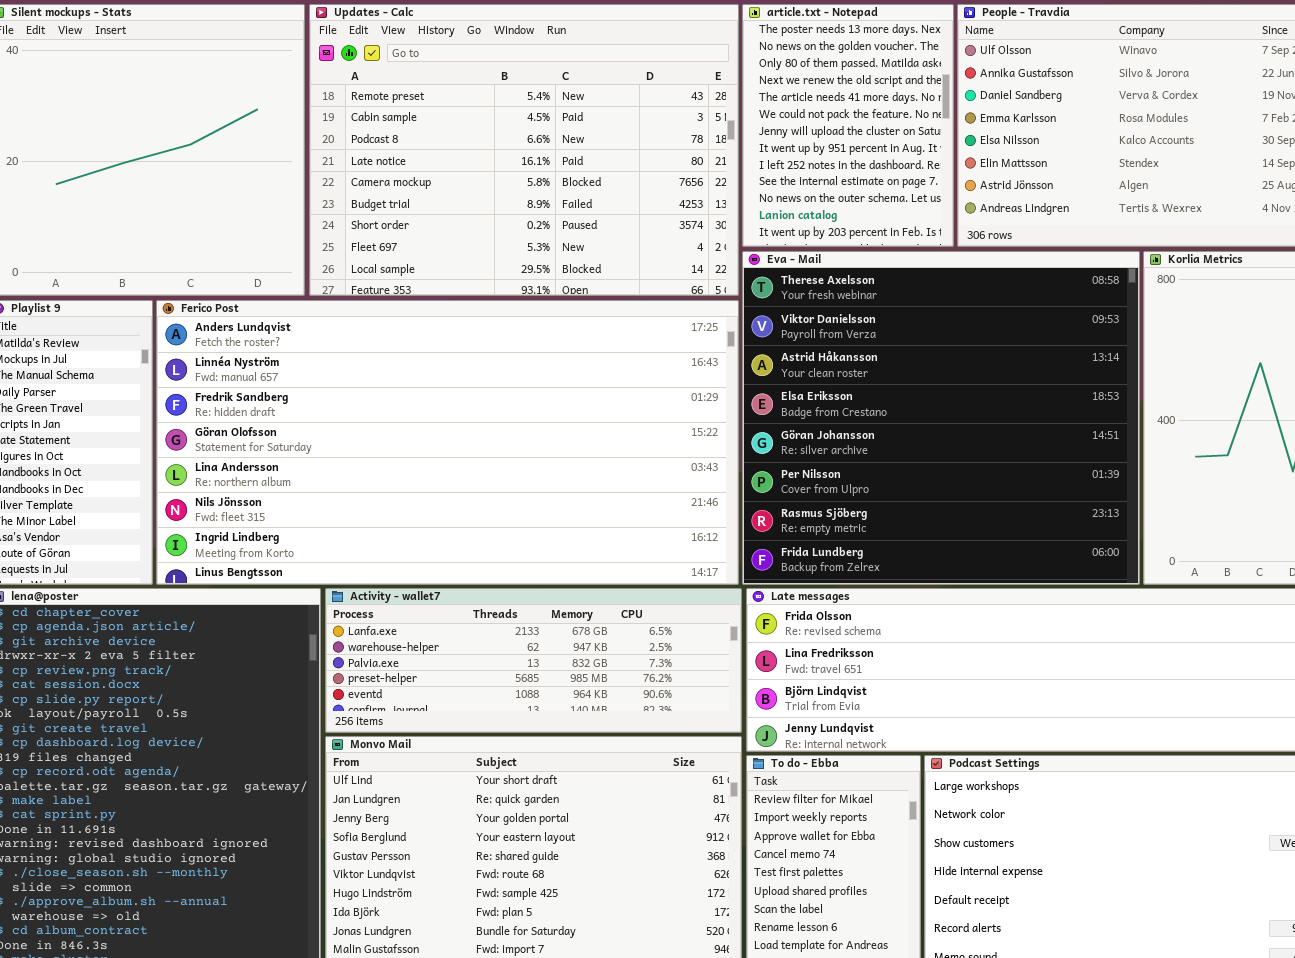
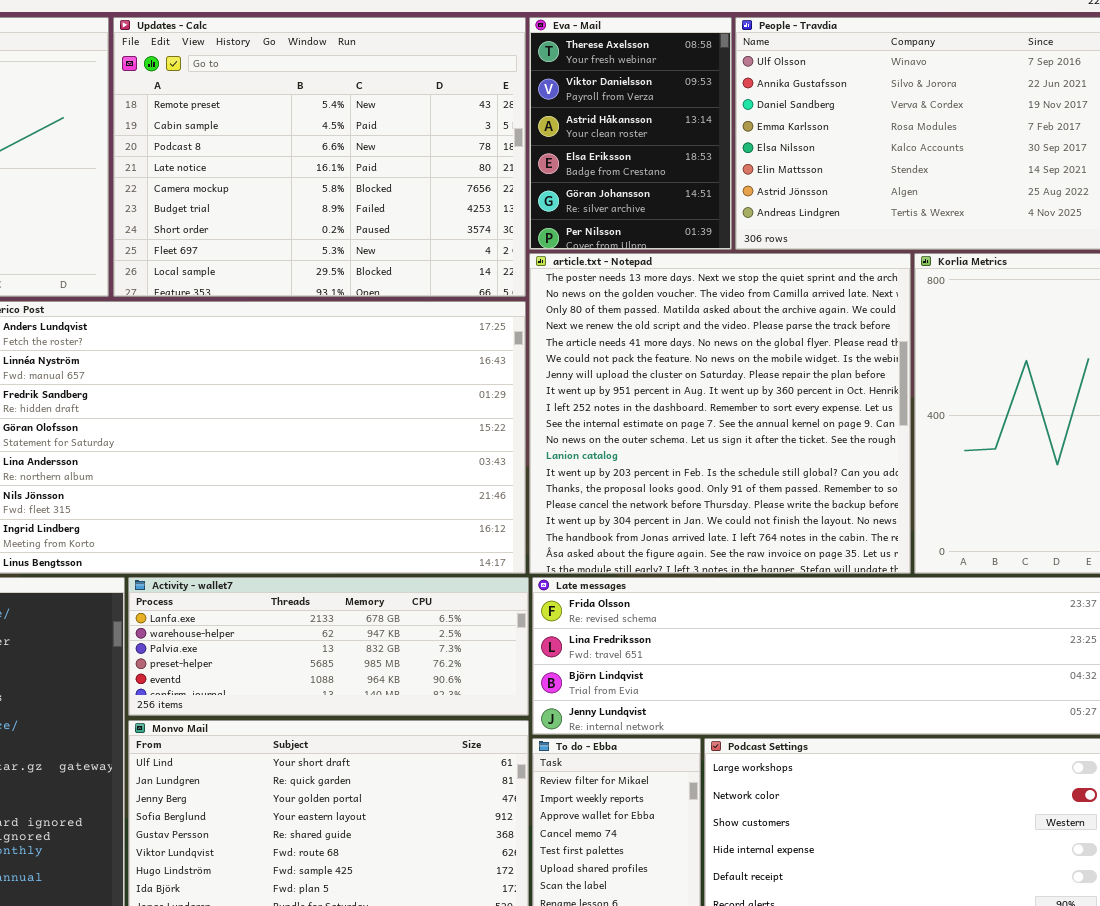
article.txt - Notepad: [742,4,954,247] -> [529,253,911,574], moved, resized
Eva - Mail: [742,251,1140,585] -> [529,17,732,250], moved, resized

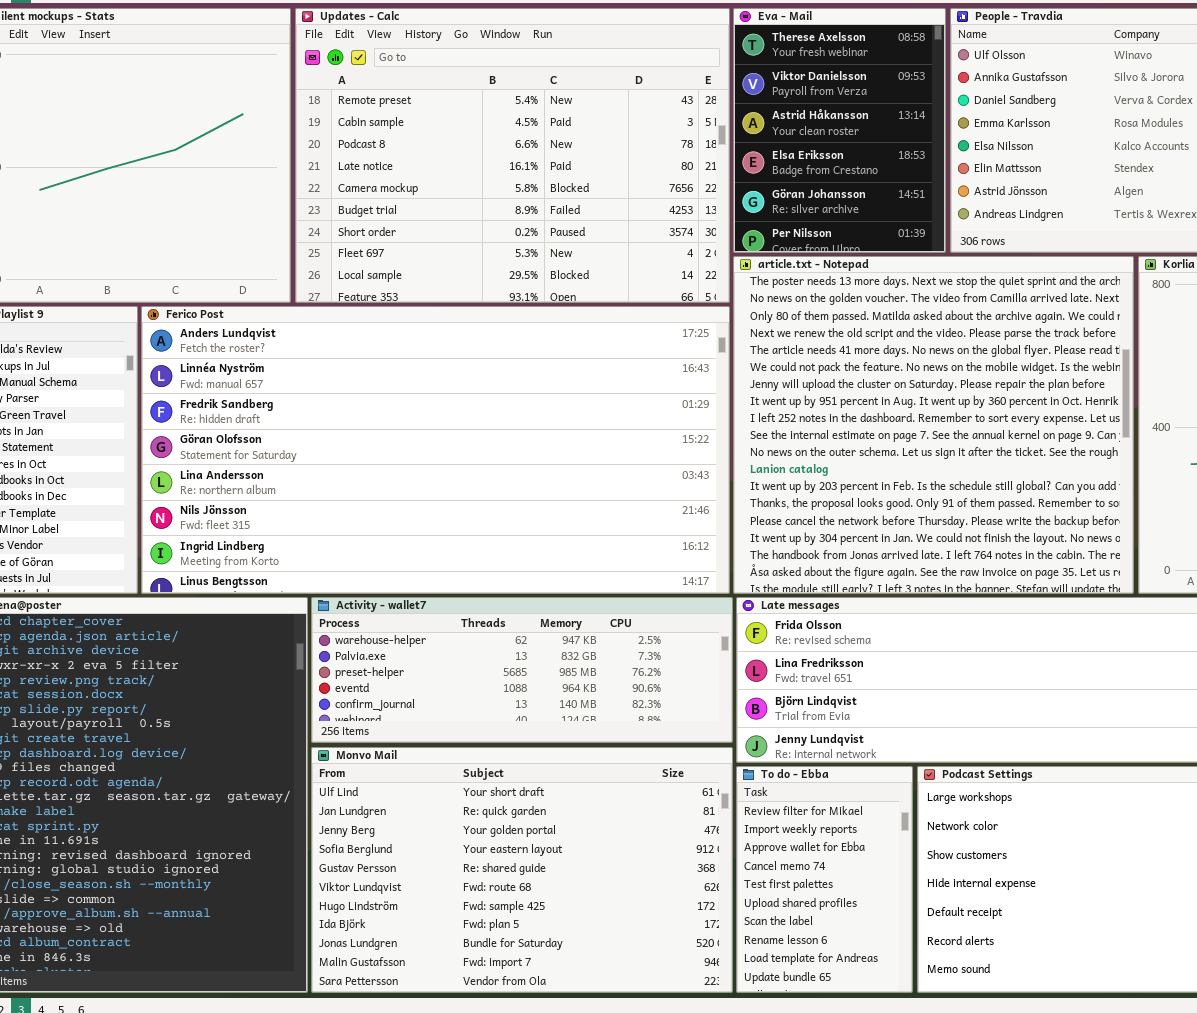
Activity - wallet7: [128,577,529,716] -> [311,597,733,743], scrolled down 1 row

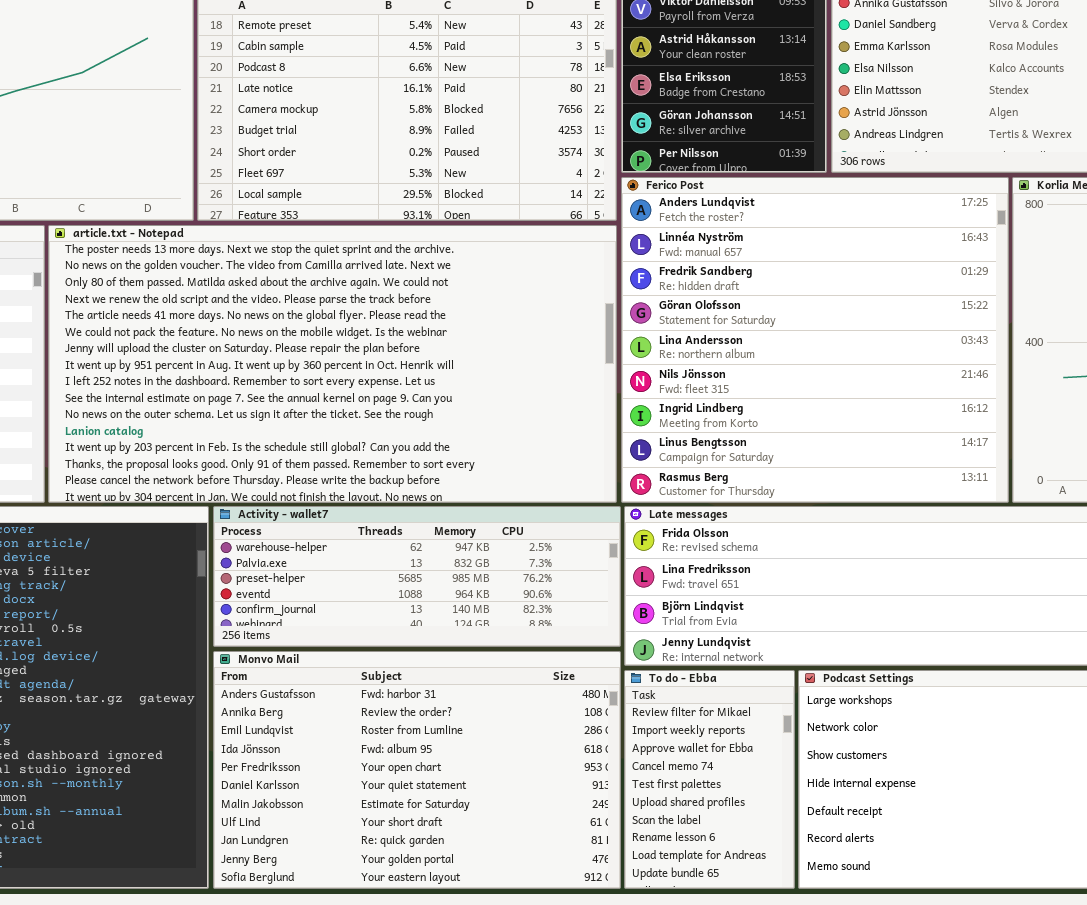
article.txt - Notepad: [733,256,1134,594] -> [48,225,617,503], moved, resized
Ferico Post: [141,306,730,594] -> [621,177,1009,503], moved, resized
Monvo Mail: [311,747,733,993] -> [213,651,621,889], scrolled up 7 rows

